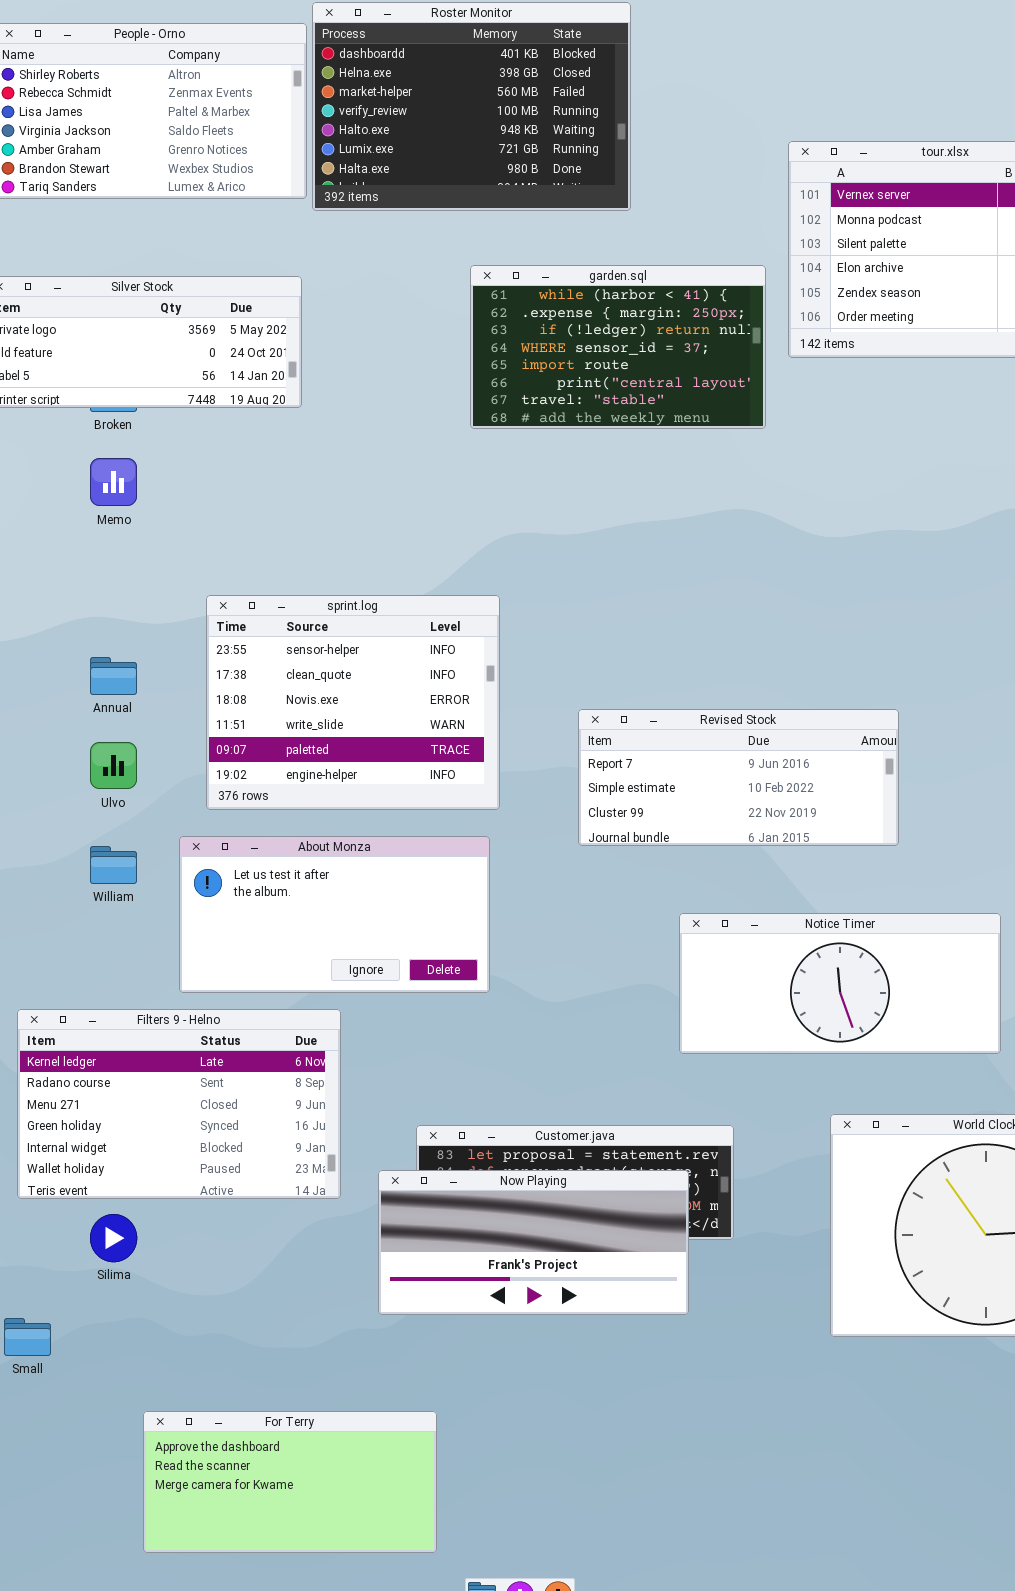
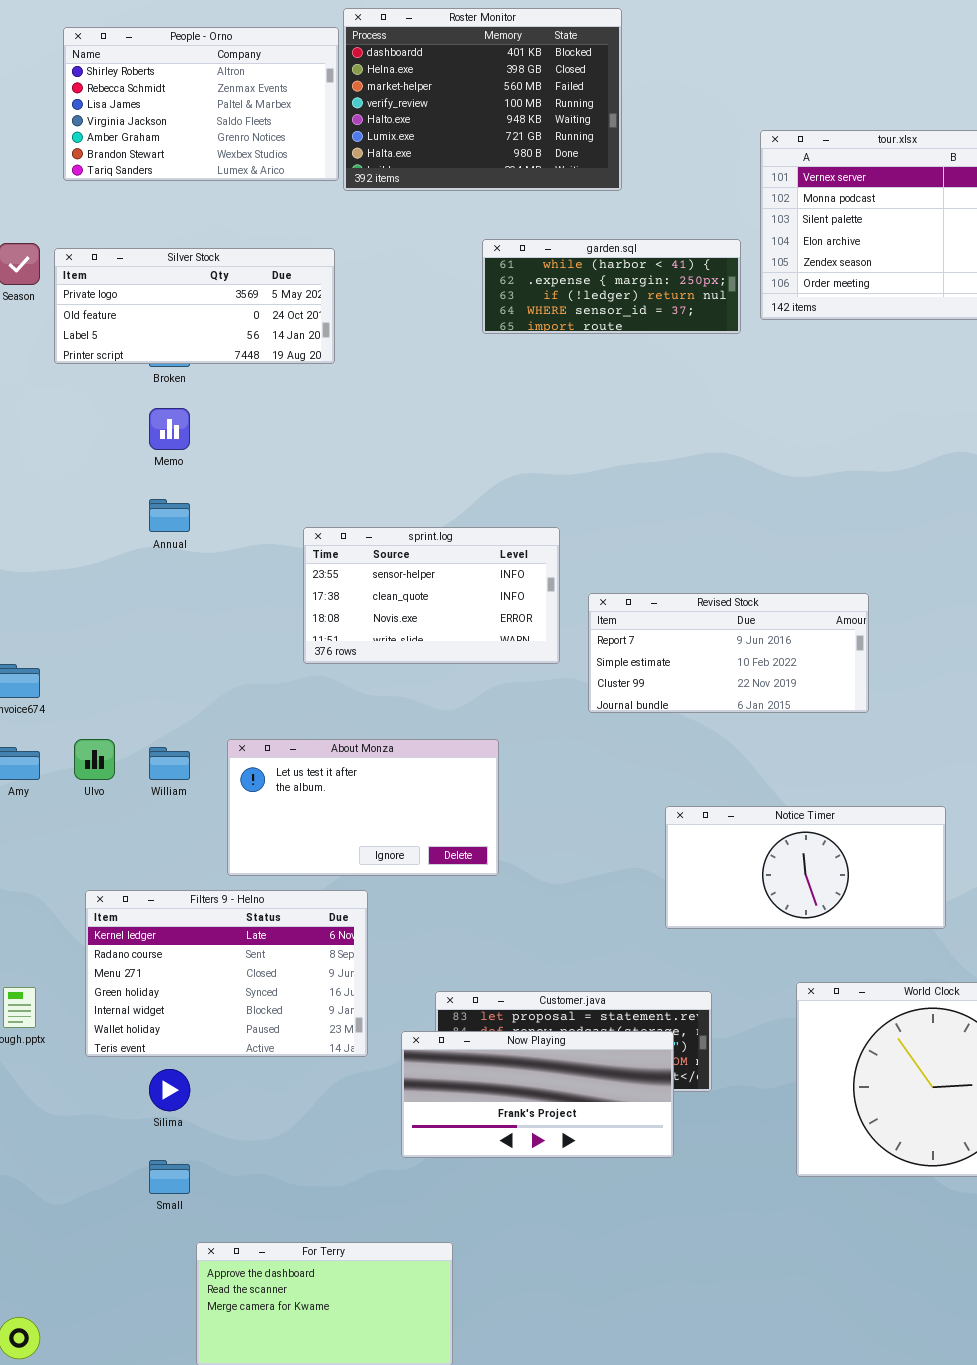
garden.sql: [470,265,766,429] -> [482,239,741,334], resized
sprint.log: [206,595,500,810] -> [303,527,560,664], moved, resized
Annual: [90,657,137,695] -> [149,499,190,532], moved
Revised Stock: [578,709,899,846] -> [588,593,869,713], moved
Ulvo: [90,742,137,789] -> [74,739,115,780], moved
Small: [4,1318,51,1356] -> [149,1160,190,1194], moved

